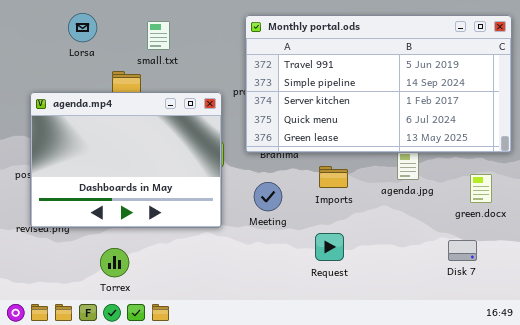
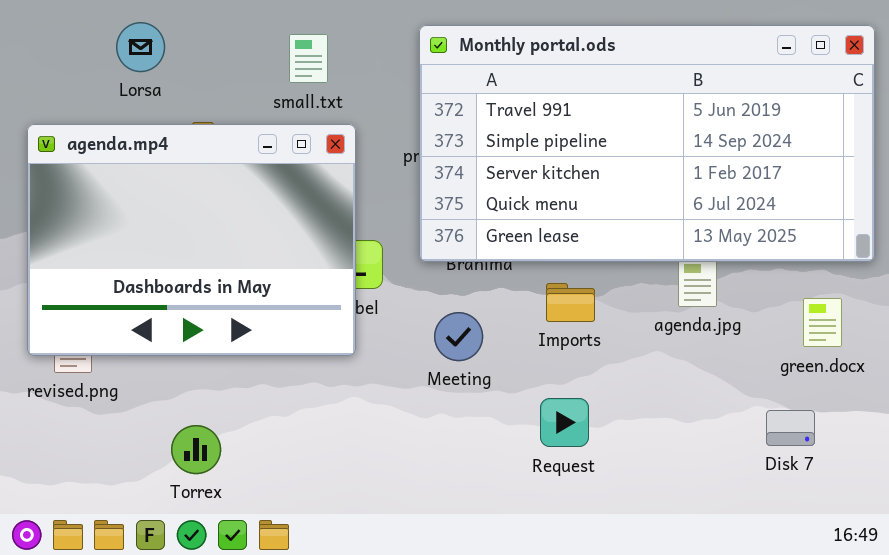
small.txt: [147,21,170,50] -> [289,34,328,83], moved
agenda.mp4: [30,92,222,228] -> [27,124,356,356], moved

